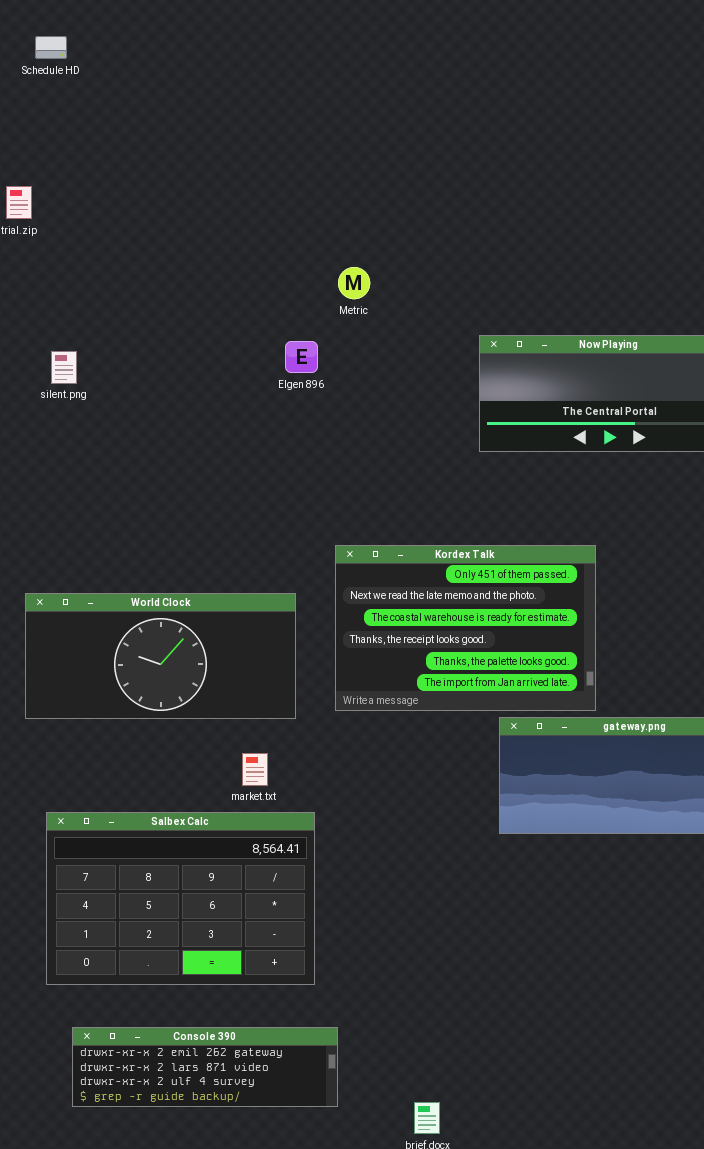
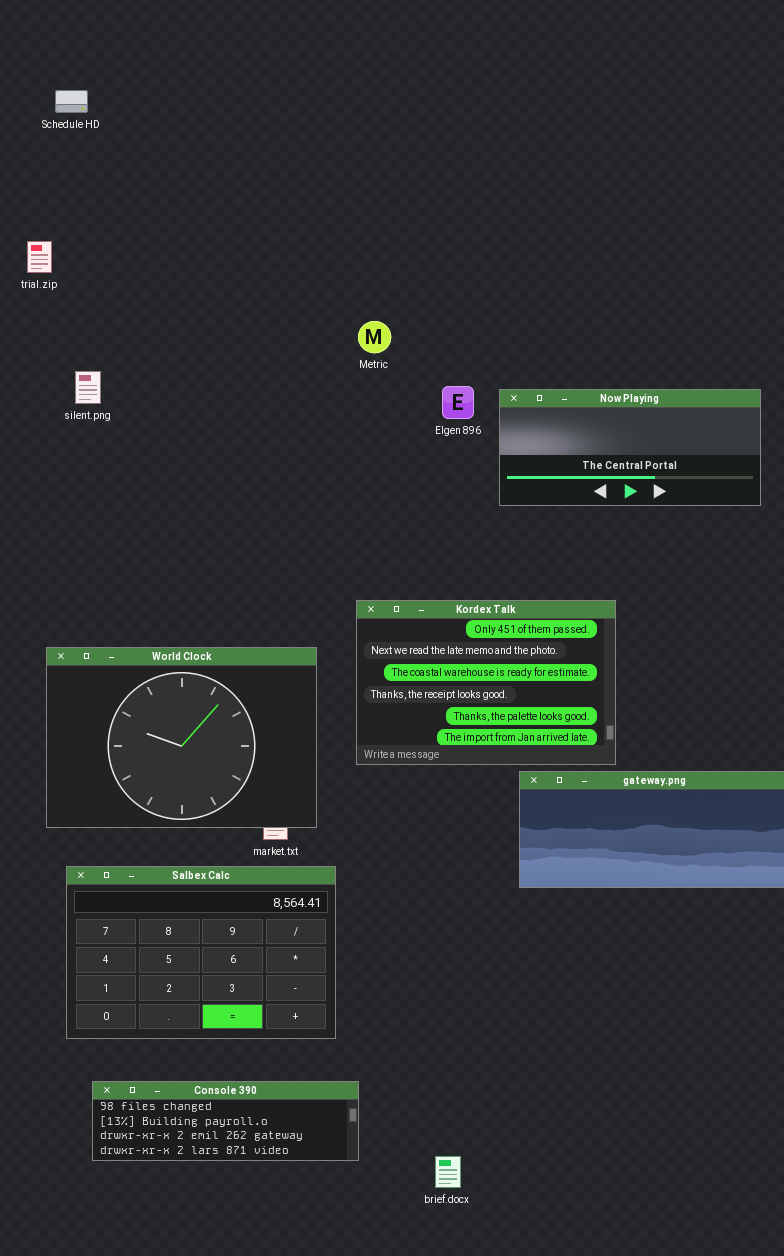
Elgen 896: [285,341,318,373] -> [442,386,474,419], moved
silent.png: [51,351,77,384] -> [75,371,101,404], moved
World Clock: [25,593,296,719] -> [46,647,317,828], resized
Console 390: [72,1027,338,1107] -> [92,1081,359,1161], scrolled up 2 rows

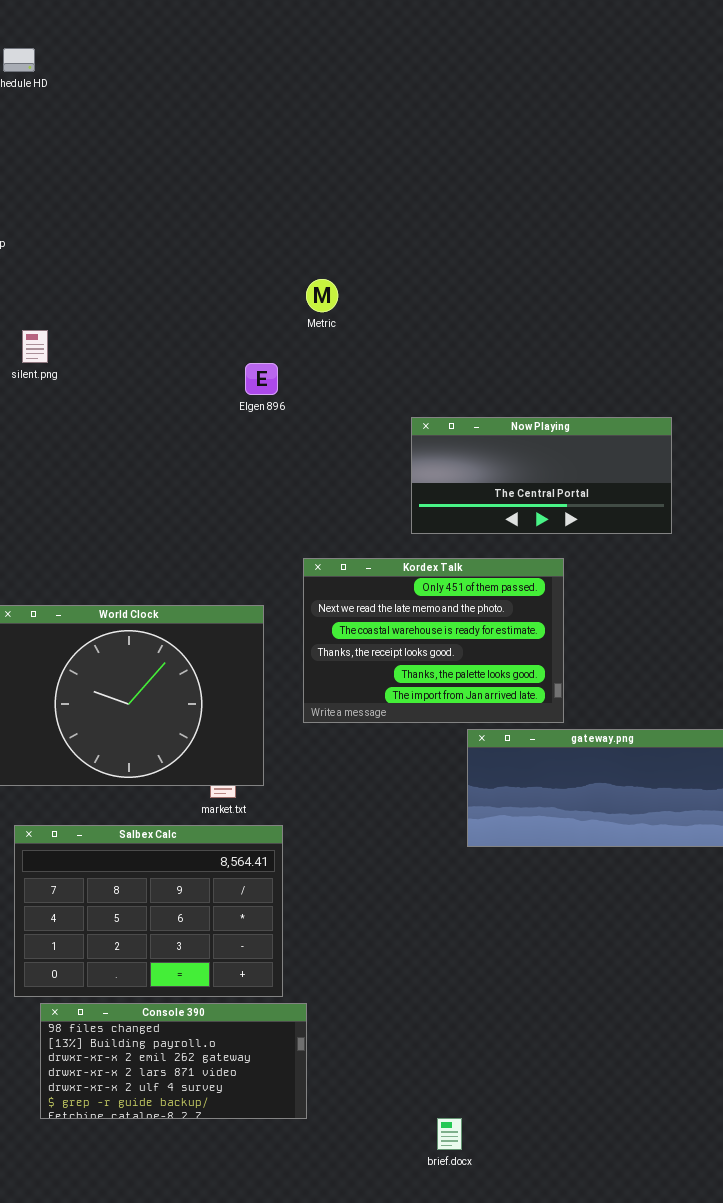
Elgen 896: [442,386,474,419] -> [245,363,278,395], moved
Now Playing: [499,389,761,506] -> [411,417,672,534], moved
Console 390: [92,1081,359,1161] -> [40,1003,307,1119], resized
brief.docx: [435,1156,461,1188] -> [437,1118,462,1150], moved

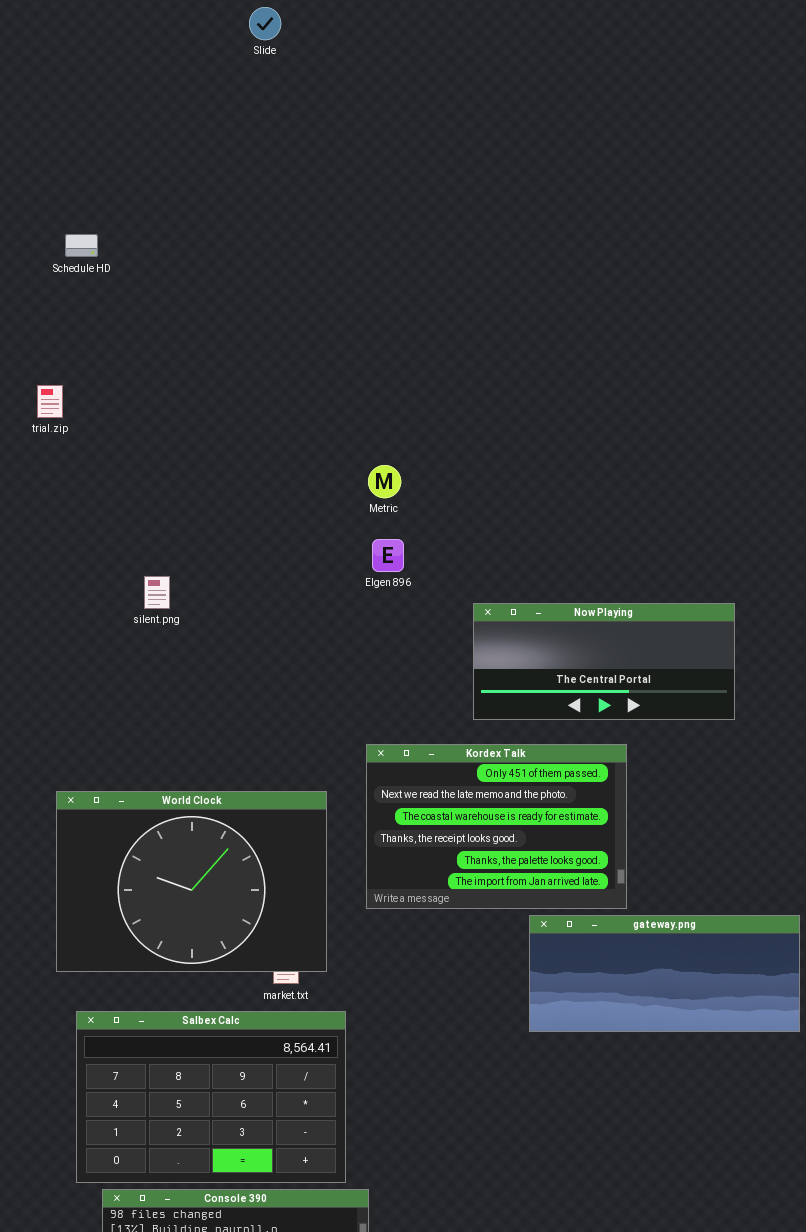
silent.png: [22,330,48,363] -> [144,576,170,609], moved
Elgen 896: [245,363,278,395] -> [372,539,404,572], moved

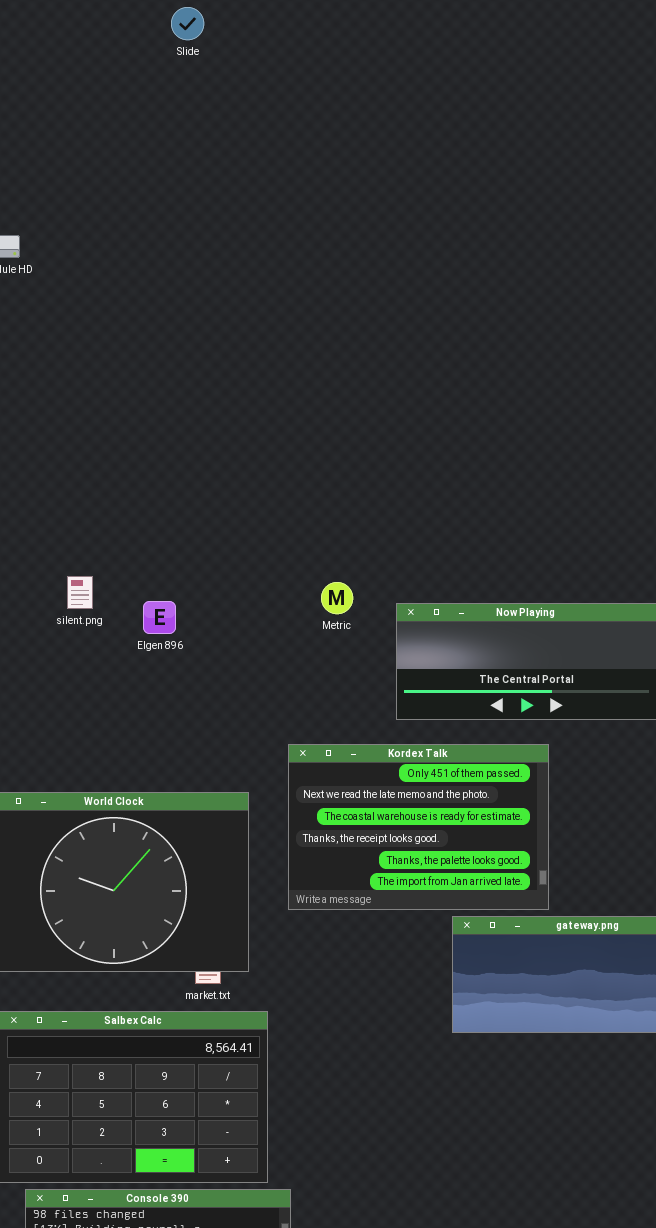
Metric: [368,465,401,498] -> [321,582,353,614], moved
Elgen 896: [372,539,404,572] -> [143,601,176,634], moved

